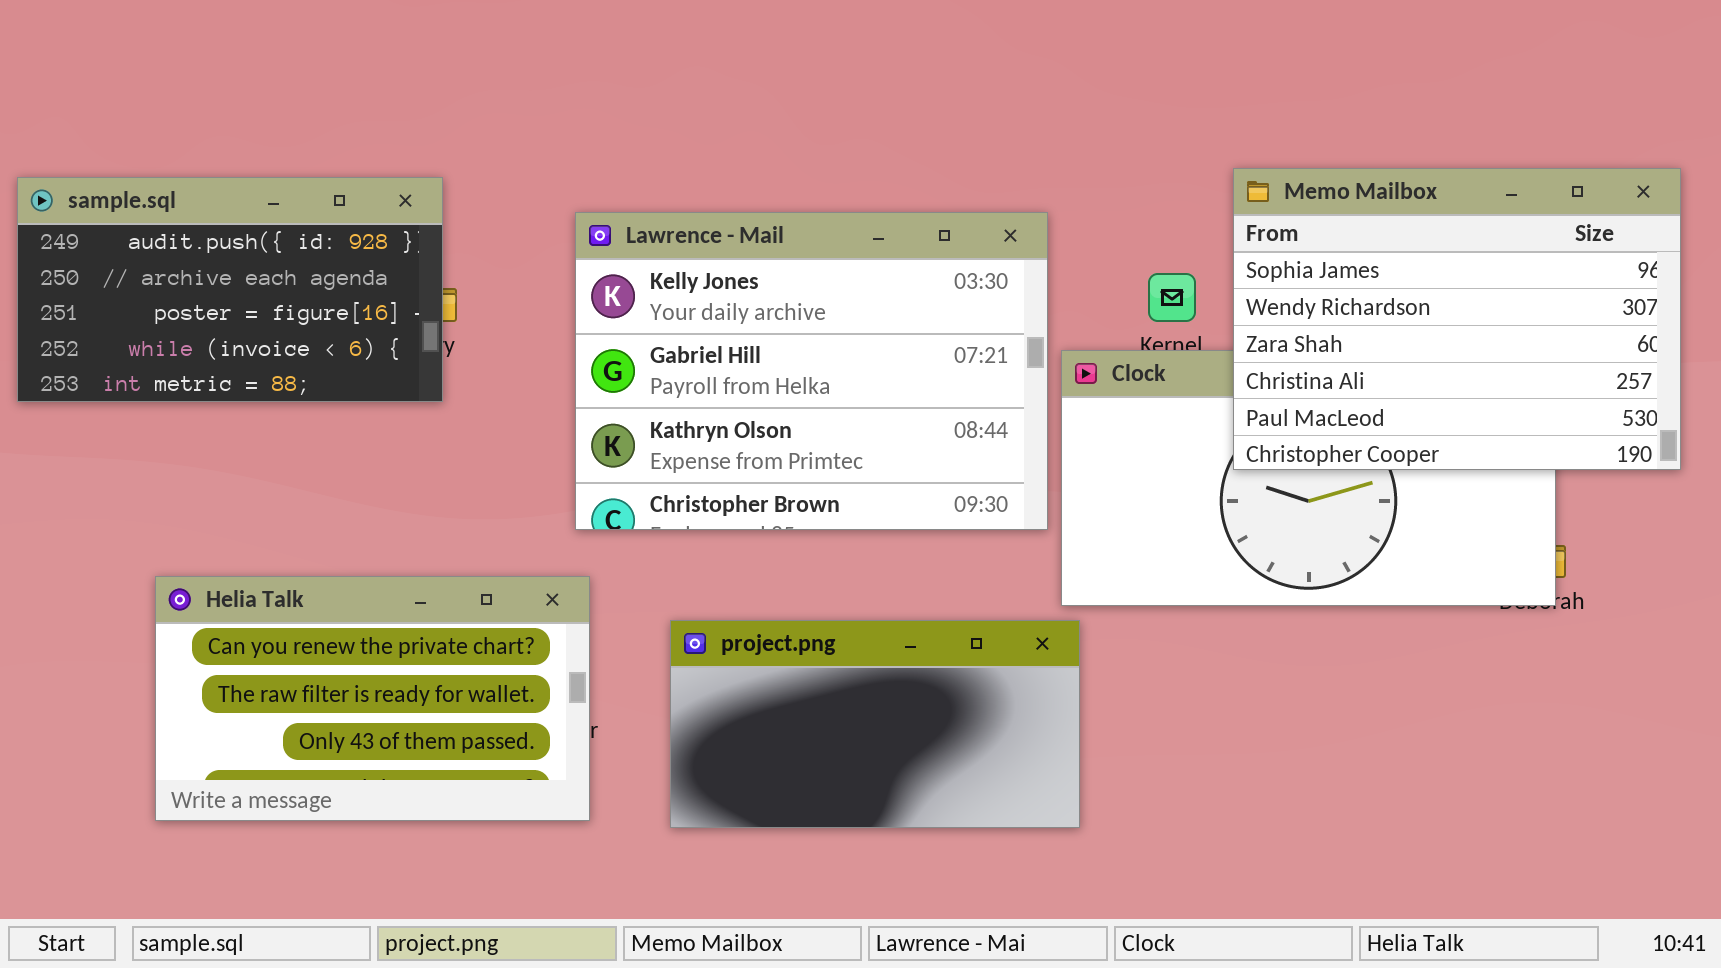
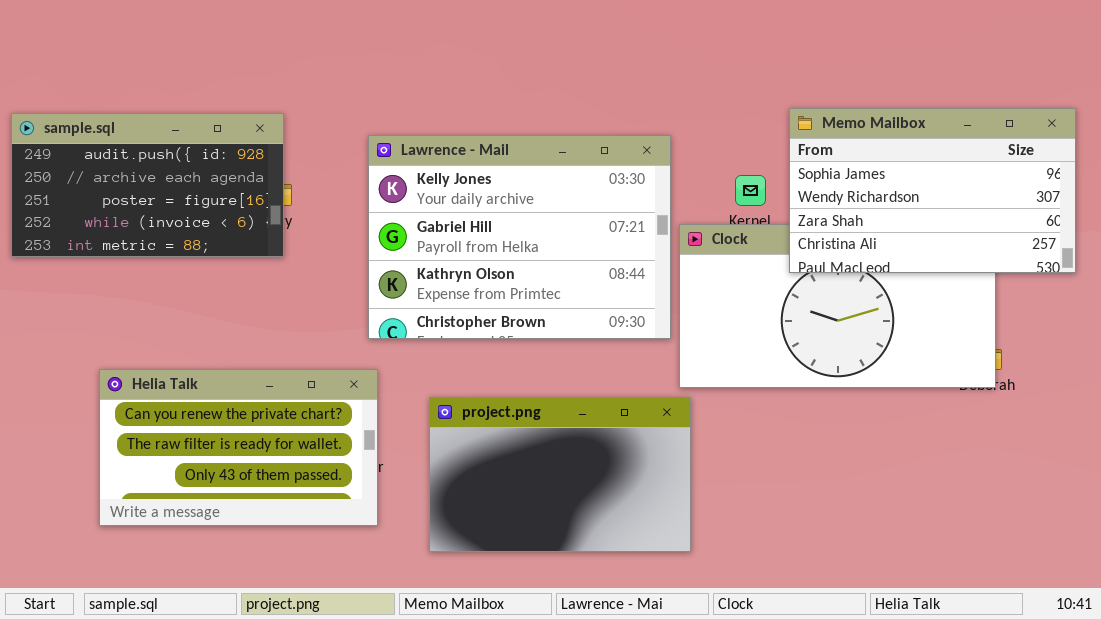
Memo Mailbox: [1233,168,1681,470] -> [789,108,1076,273], resized
project.png: [670,620,1080,828] -> [429,397,691,552], resized

